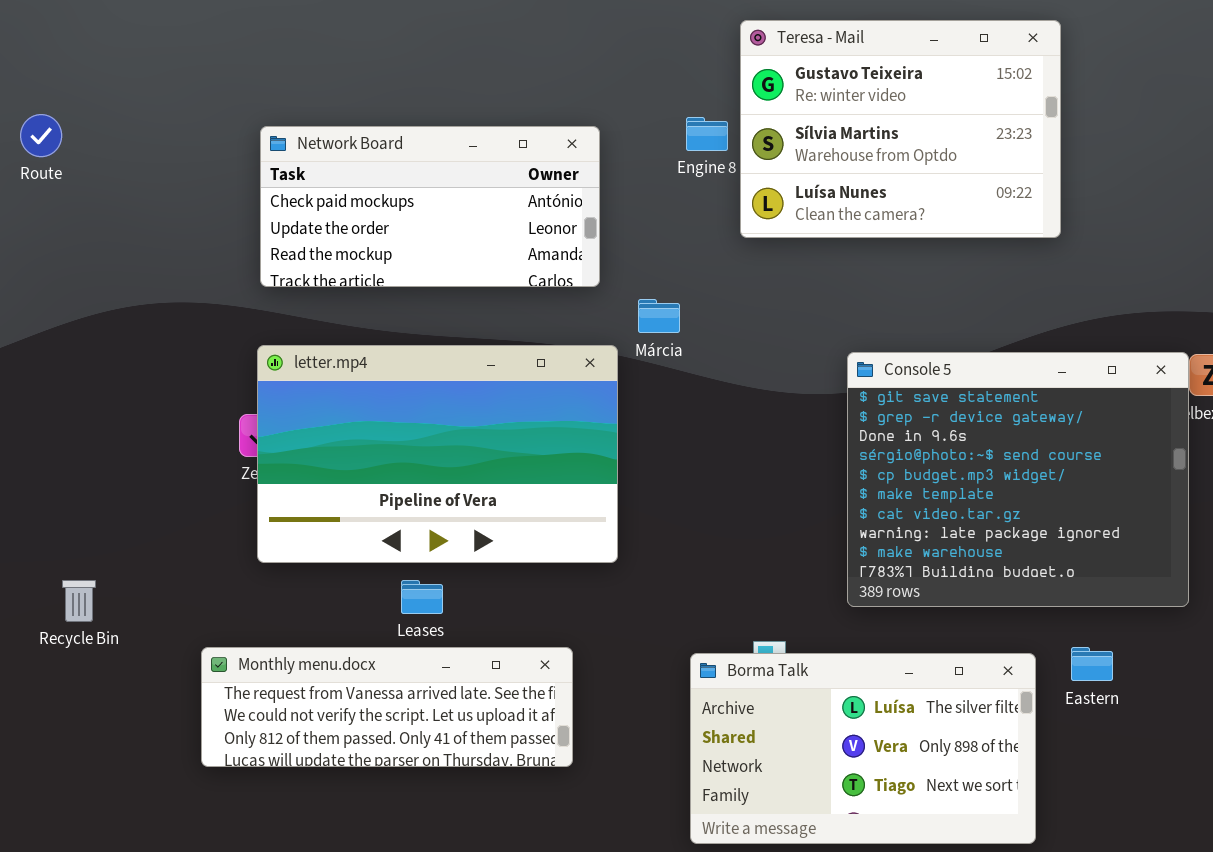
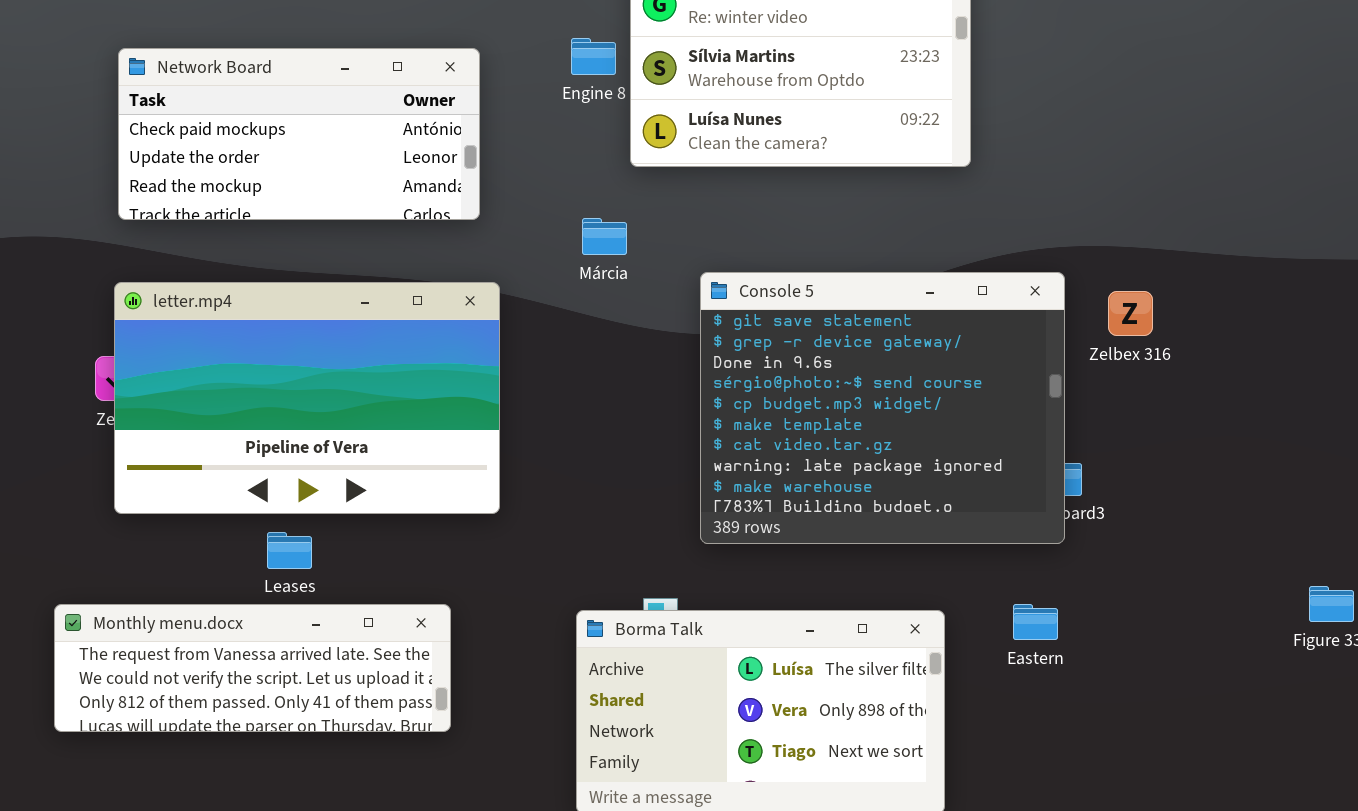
Márcia: [638,299,680,333] -> [582,218,627,255], moved
Console 5: [847,352,1189,607] -> [700,272,1065,544], moved
Eastern: [1071,647,1113,681] -> [1013,604,1058,640], moved

